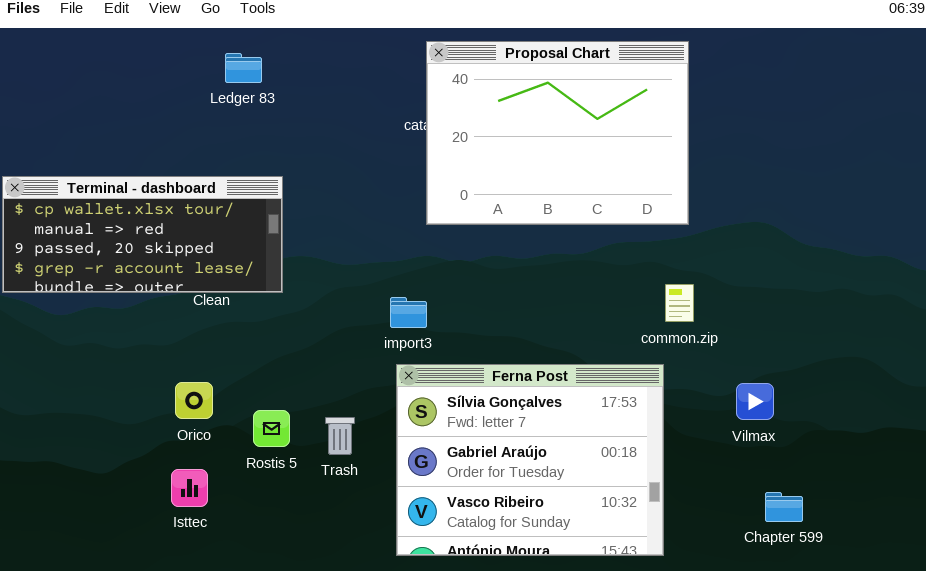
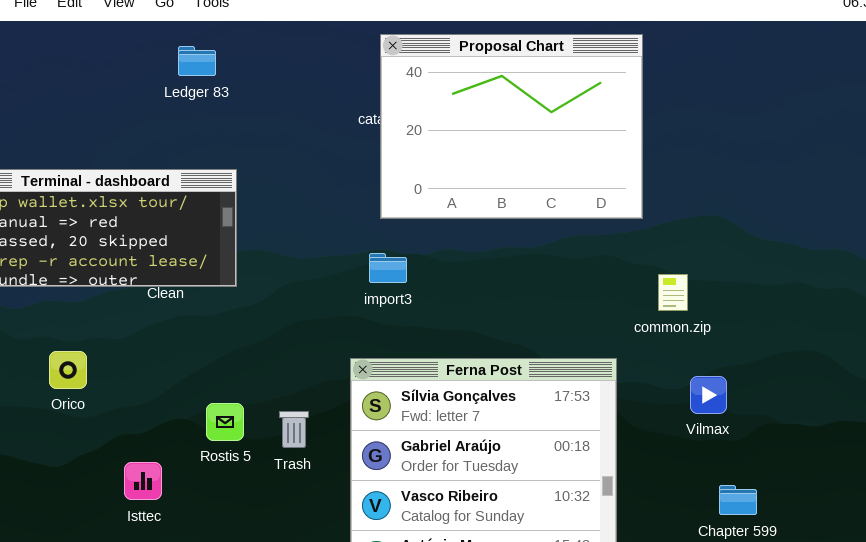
common.zip: [665,284,694,322] -> [658,274,688,311], moved
import3: [390,297,427,328] -> [369,253,407,283], moved
Orico: [175,382,213,419] -> [49,351,87,389], moved

